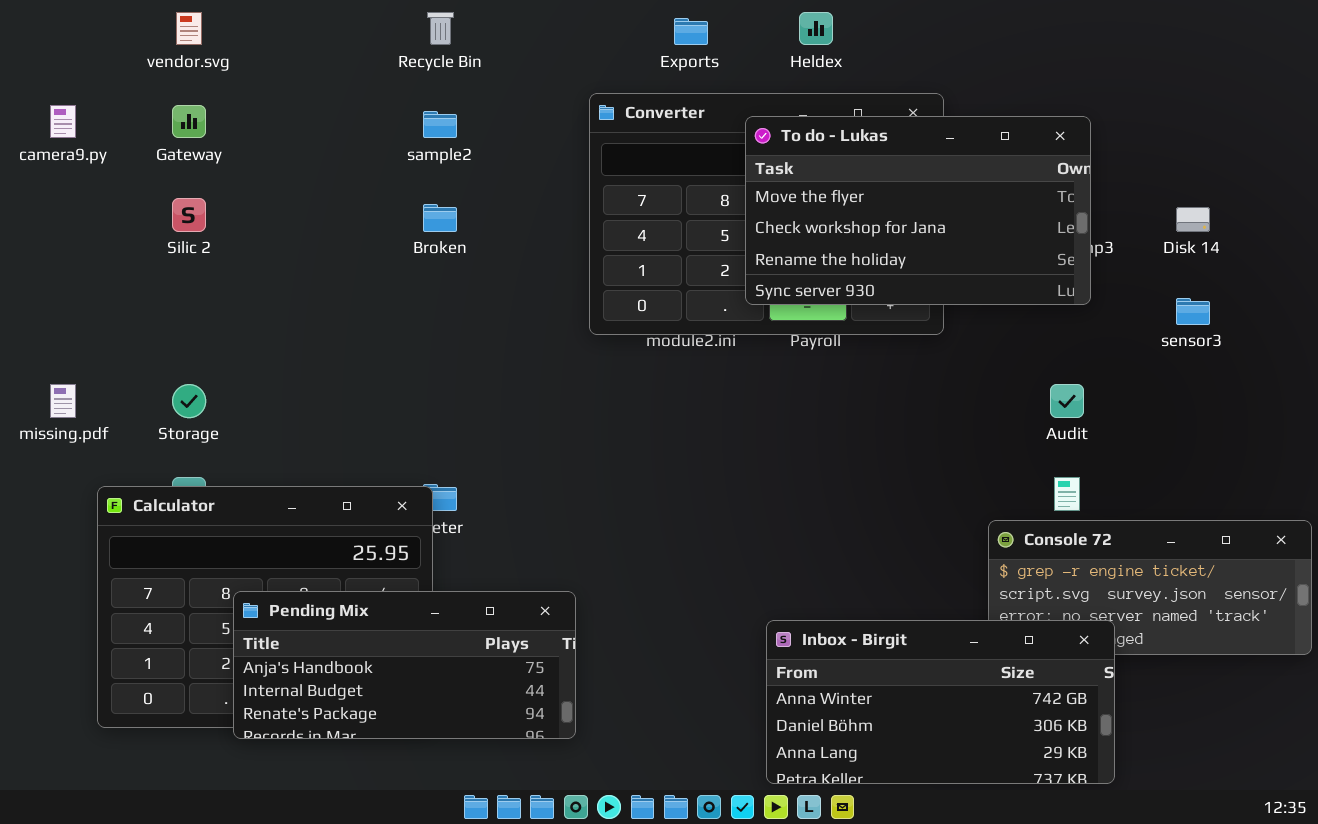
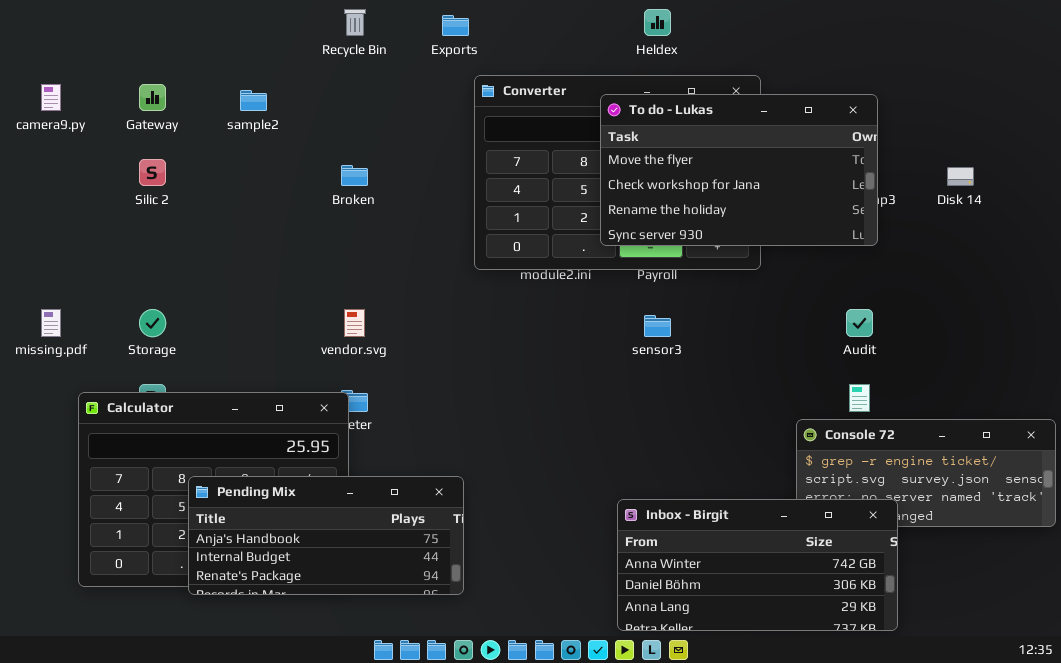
vendor.svg: [176,12,202,45] -> [344,309,365,337], moved
Exports: [674,18,708,45] -> [442,15,469,36], moved
sample2: [423,111,457,138] -> [240,90,267,111], moved
sensor3: [1176,298,1210,325] -> [644,315,671,337], moved

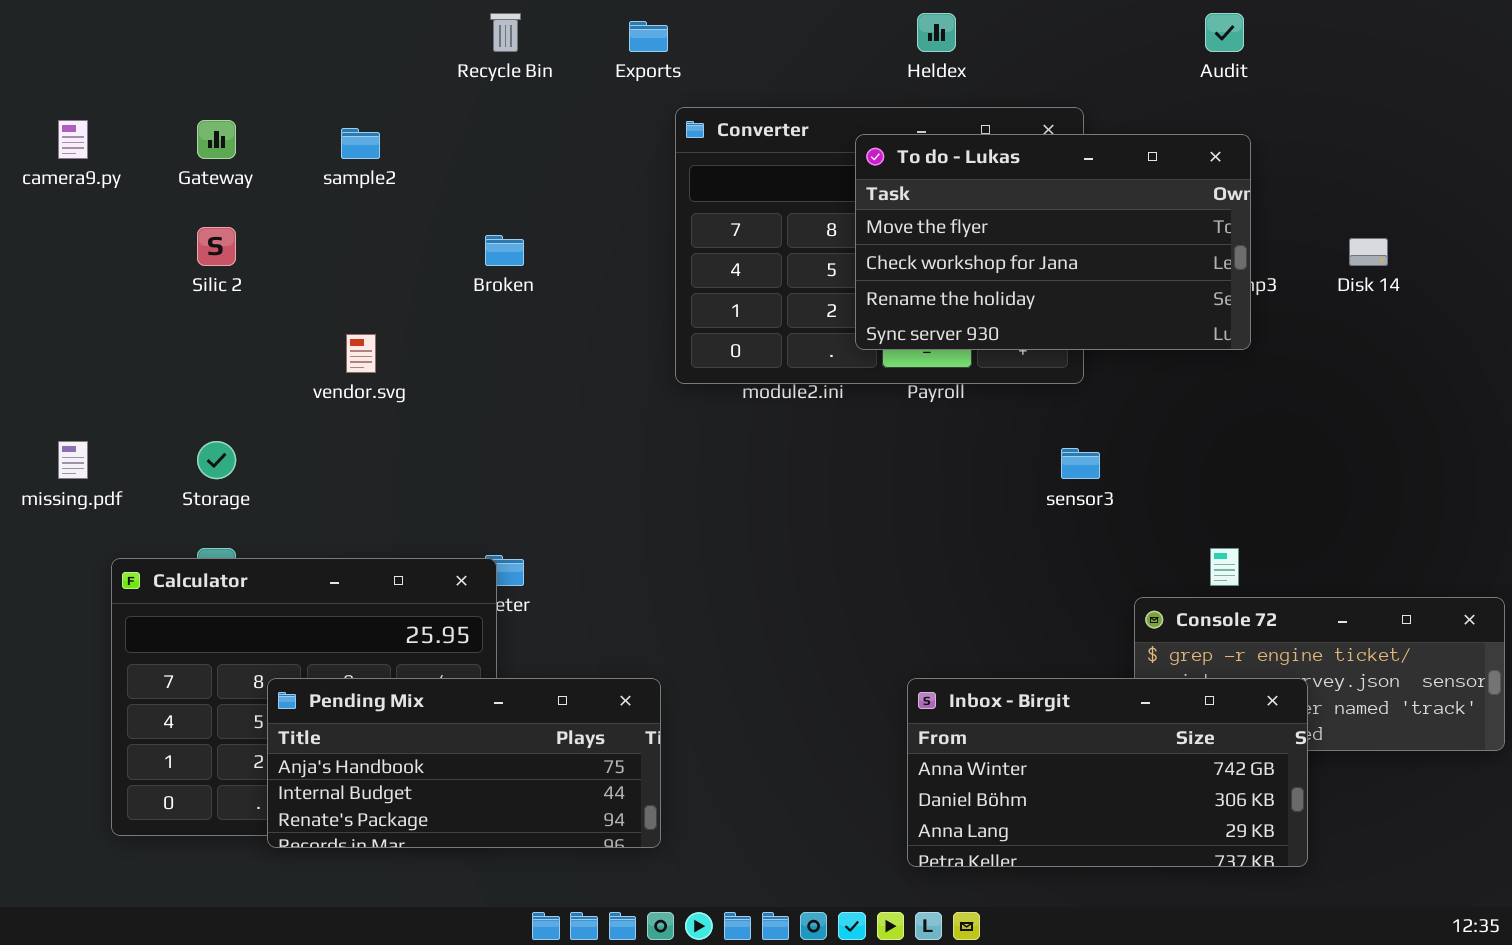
vendor.svg: [344,309,365,337] -> [346,334,376,373], moved
Audit: [846,309,873,337] -> [1205,13,1244,52], moved
sensor3: [644,315,671,337] -> [1061,448,1100,479], moved
Inbox - Birgit: [617,499,898,631] -> [907,678,1308,867], moved

